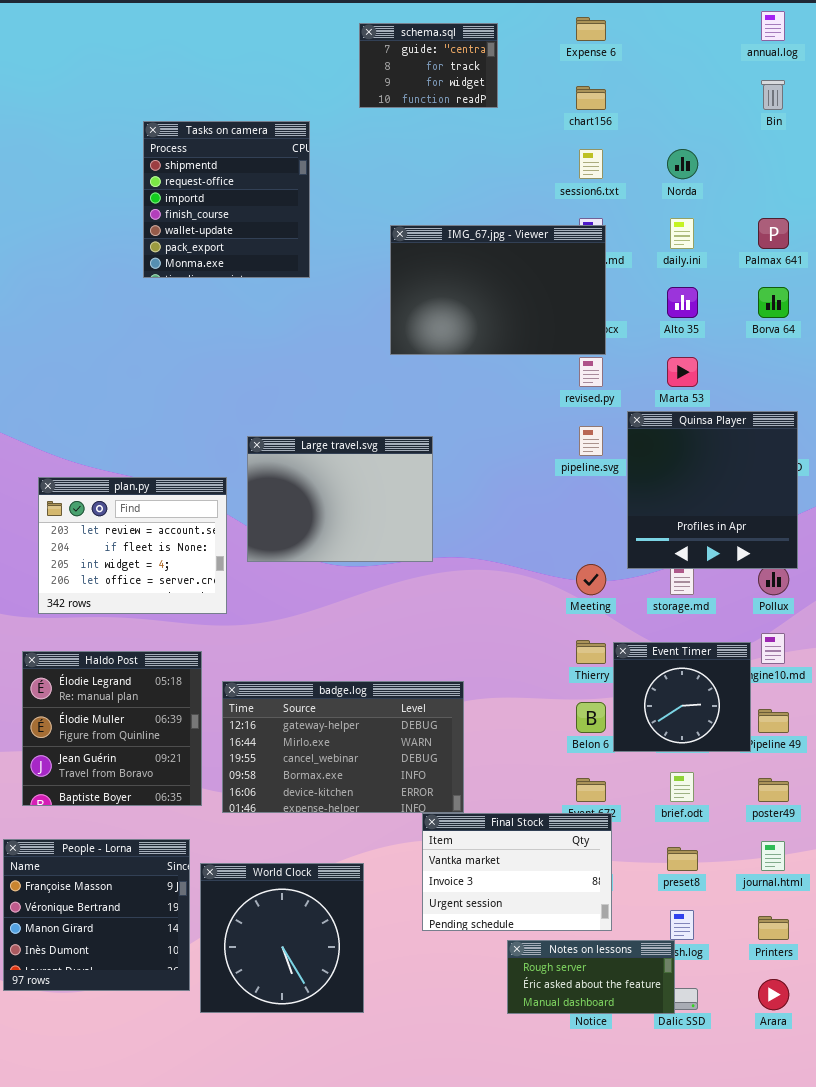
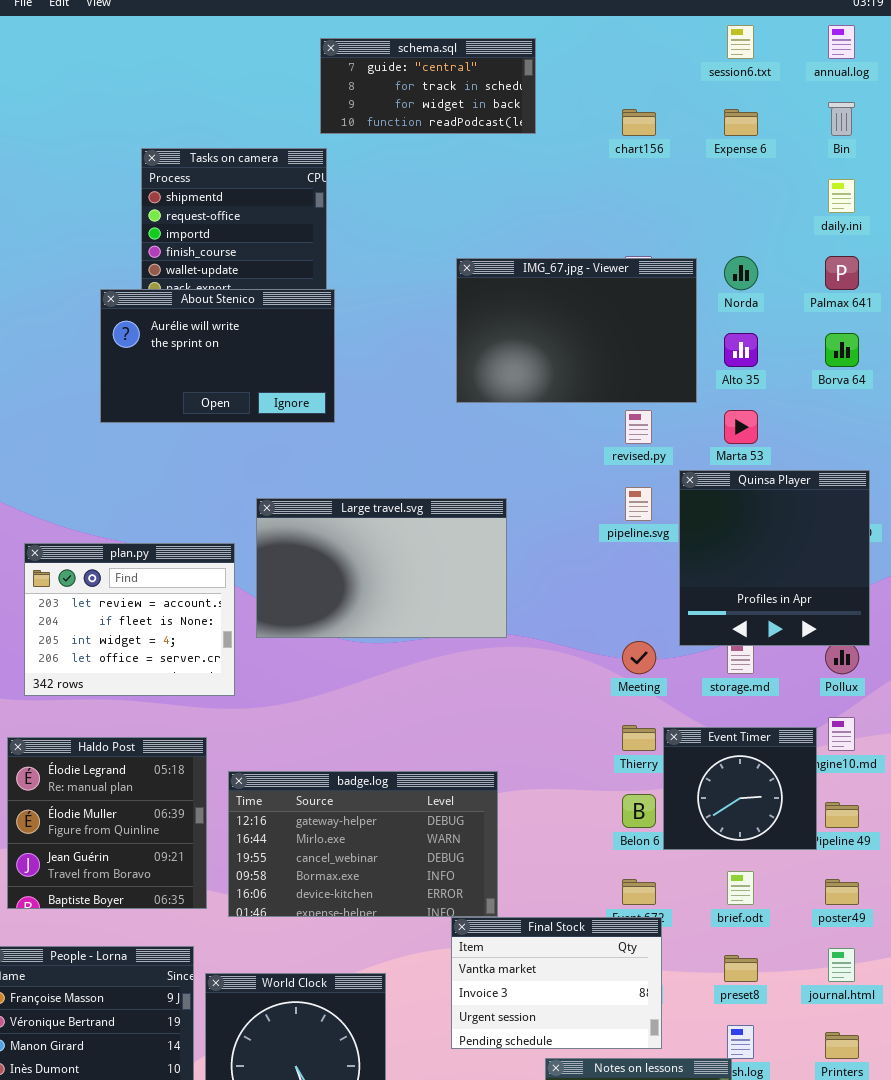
Expense 6: [576,17,606,41] -> [724,109,758,136], moved
schema.sql: [359,23,498,108] -> [320,38,536,134], resized
session6.txt: [579,149,603,179] -> [727,25,754,59], moved
Norda: [667,149,698,179] -> [724,256,758,290], moved
daily.ini: [670,218,694,249] -> [828,179,855,213], moved
IMG_67.jpg - Viewer: [390,225,606,355] -> [456,258,697,403], moved
About Stenico: none -> [100,289,335,423], opened
Large travel.svg: [247,436,433,562] -> [256,498,507,638], resized

